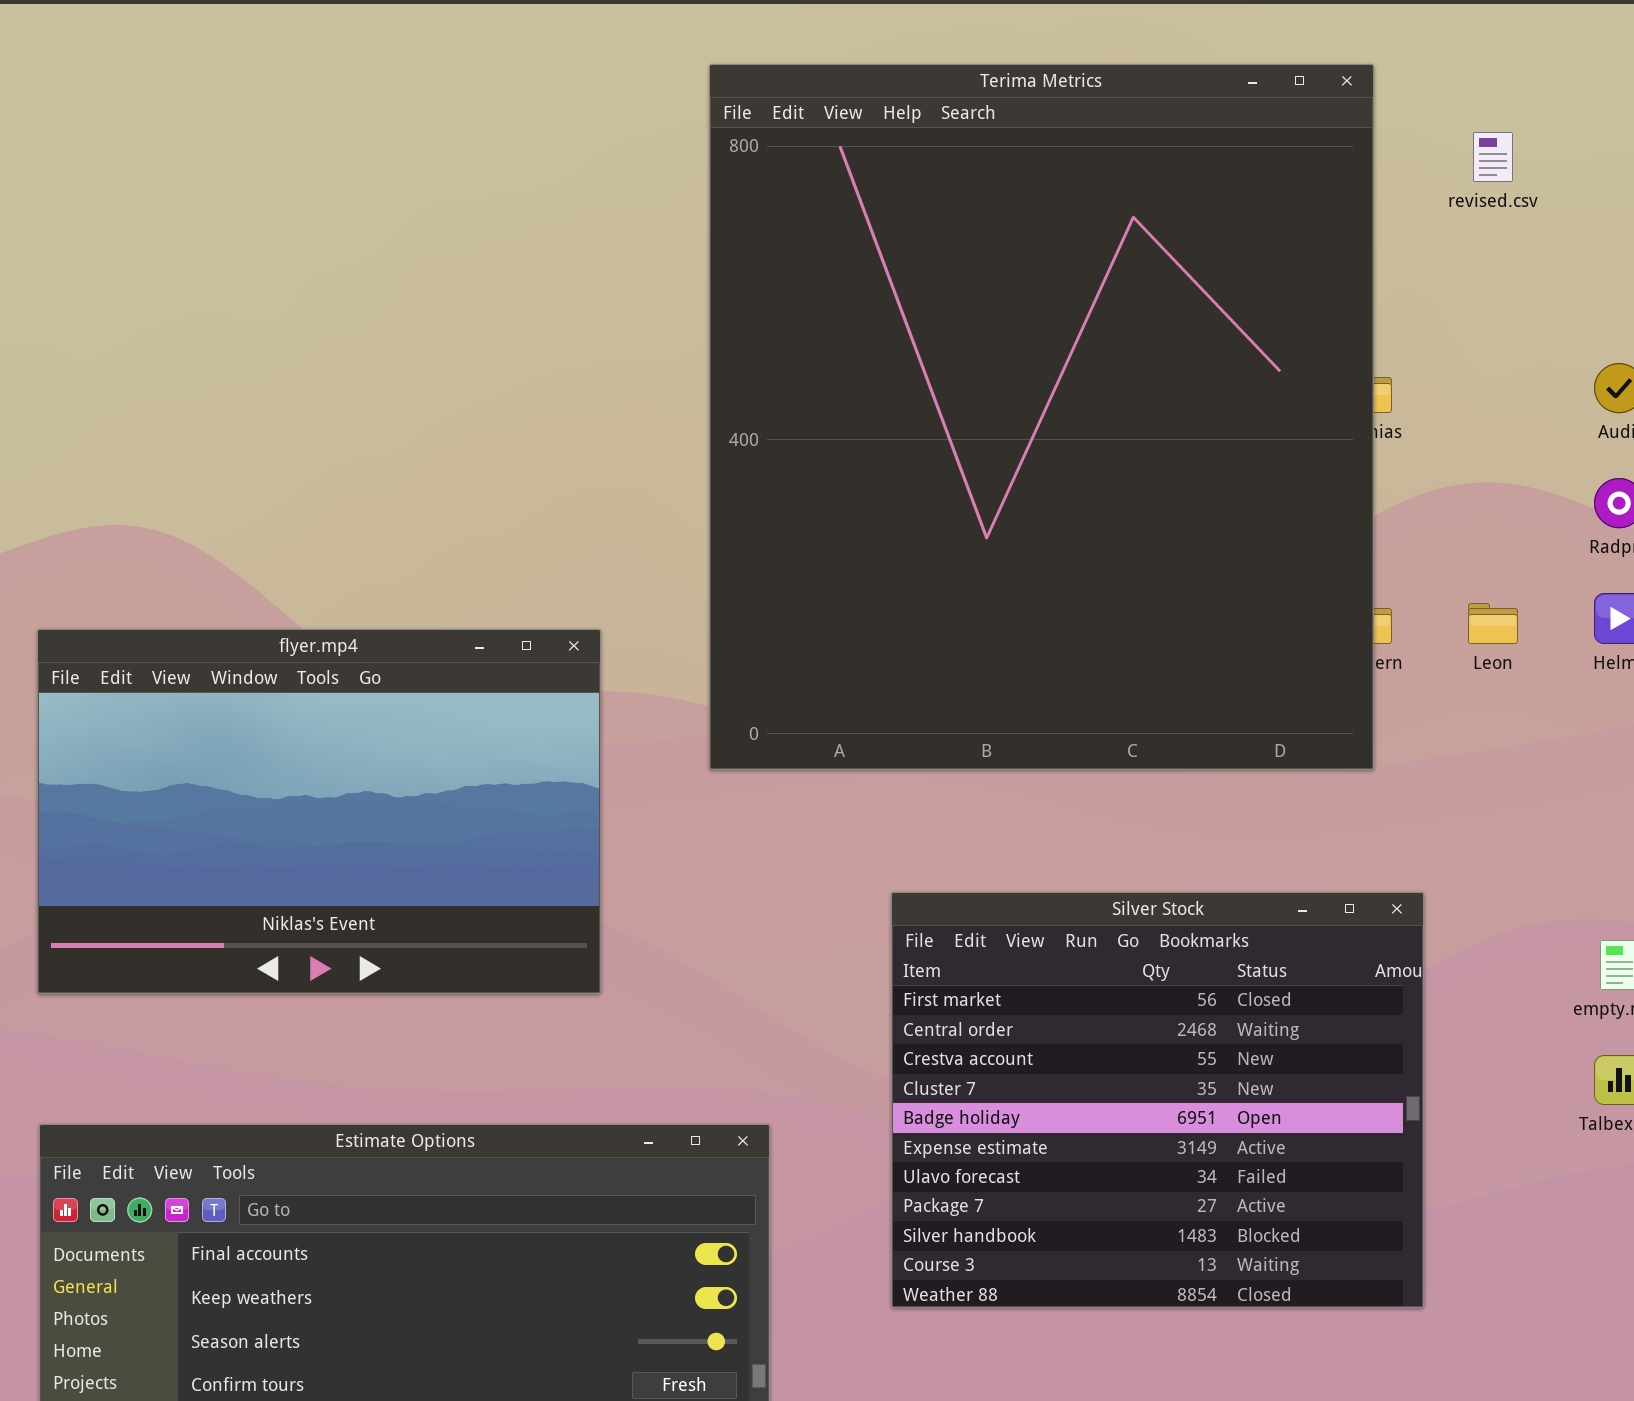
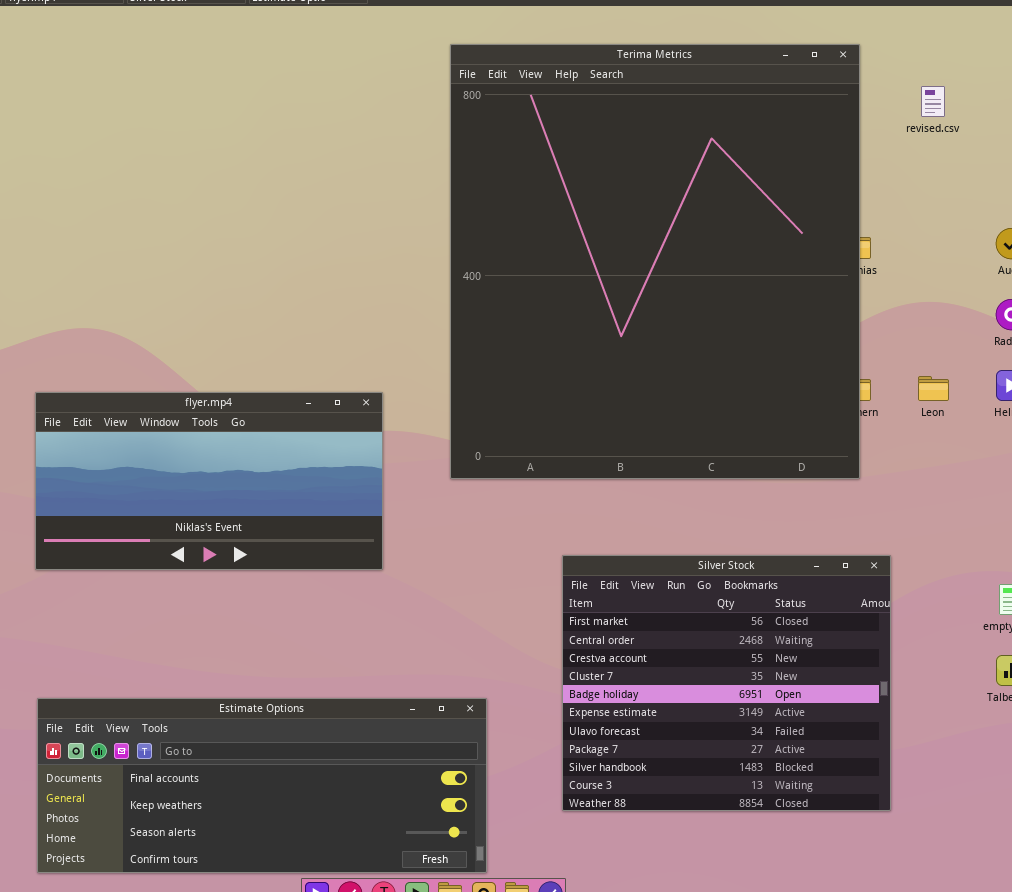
flyer.mp4: [37,629,601,994] -> [35,392,383,570], resized

